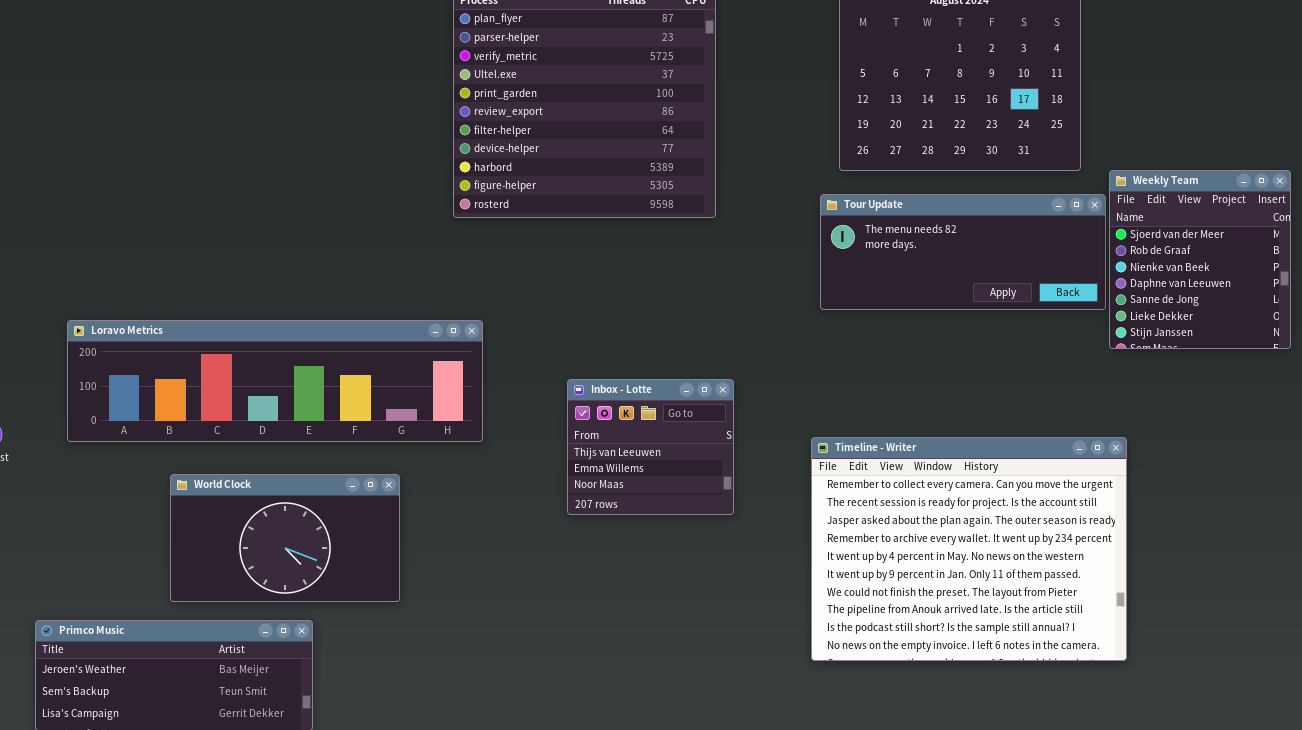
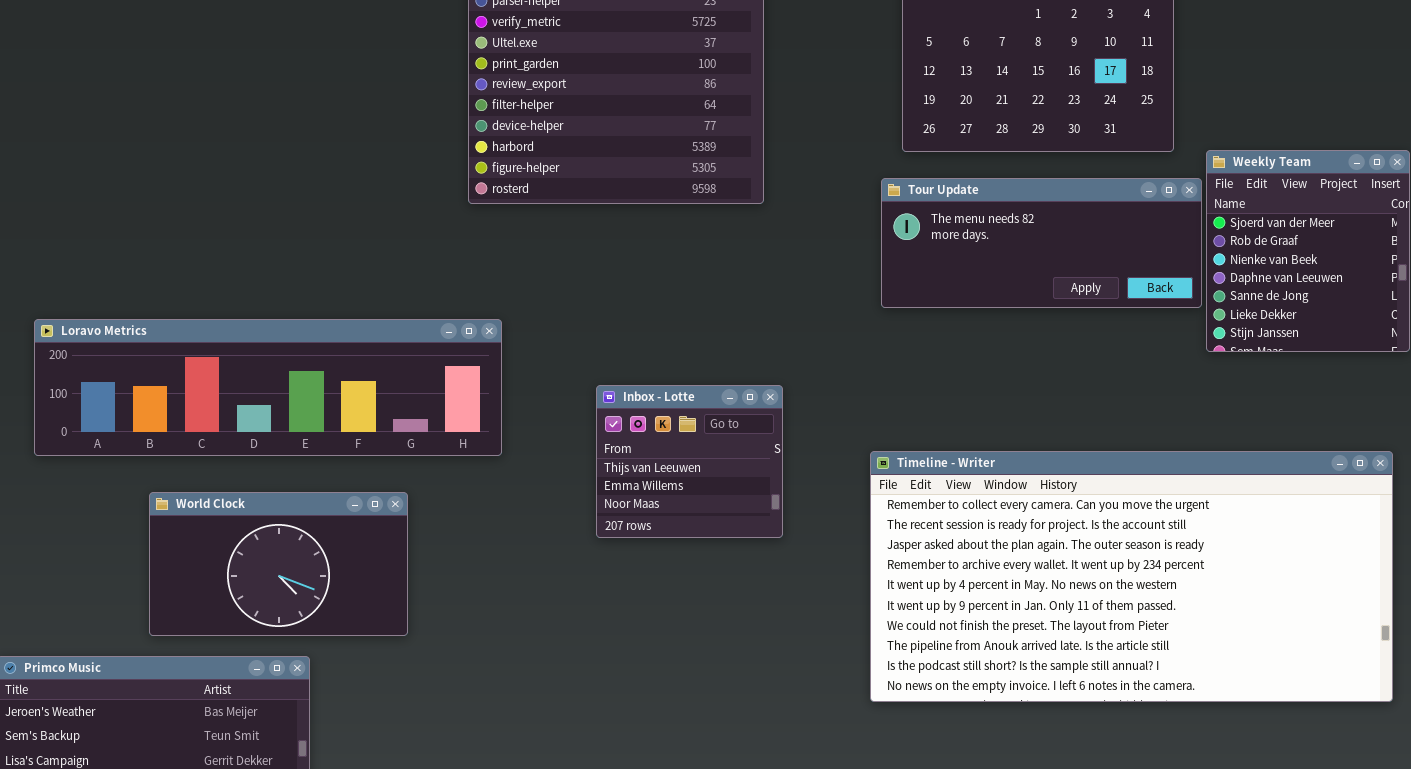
Timeline - Writer: [811,437,1127,661] -> [870,451,1393,702], resized

